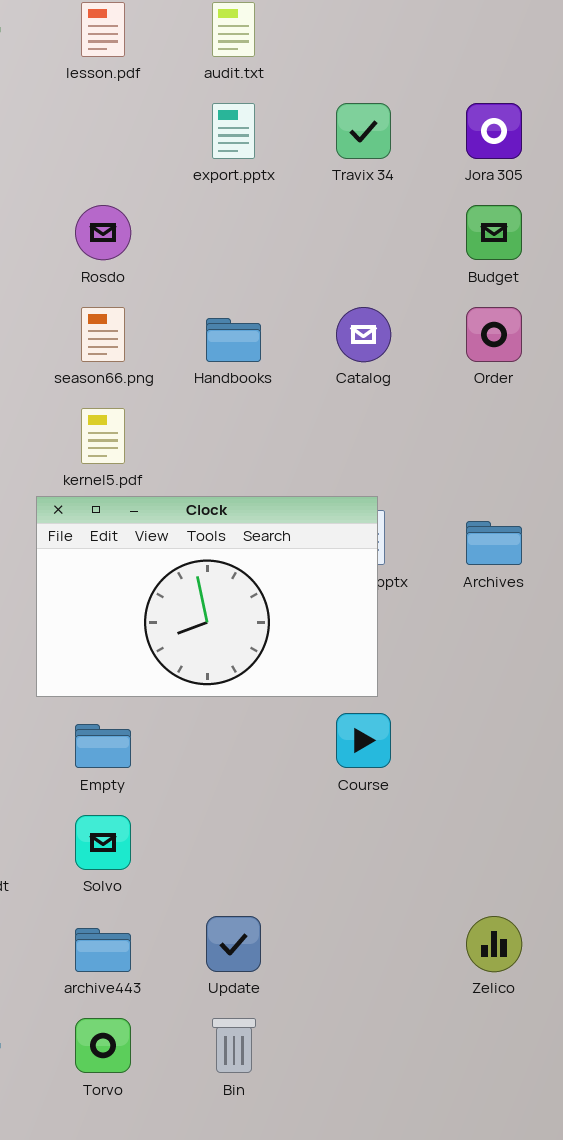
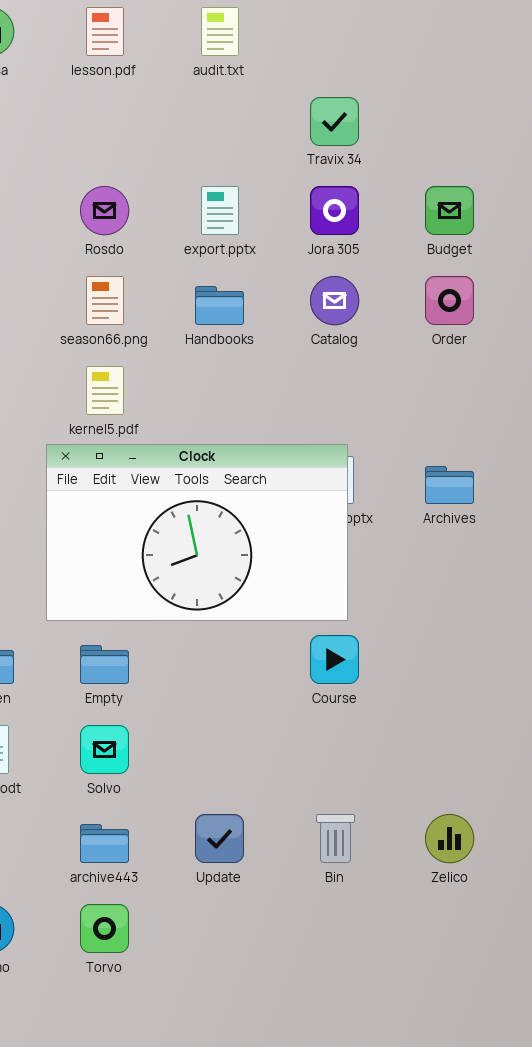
export.pptx: [212,103,255,159] -> [201,186,239,235], moved
Jora 305: [466,103,522,159] -> [310,186,359,235], moved
Bin: [212,1018,256,1073] -> [316,814,355,863], moved

